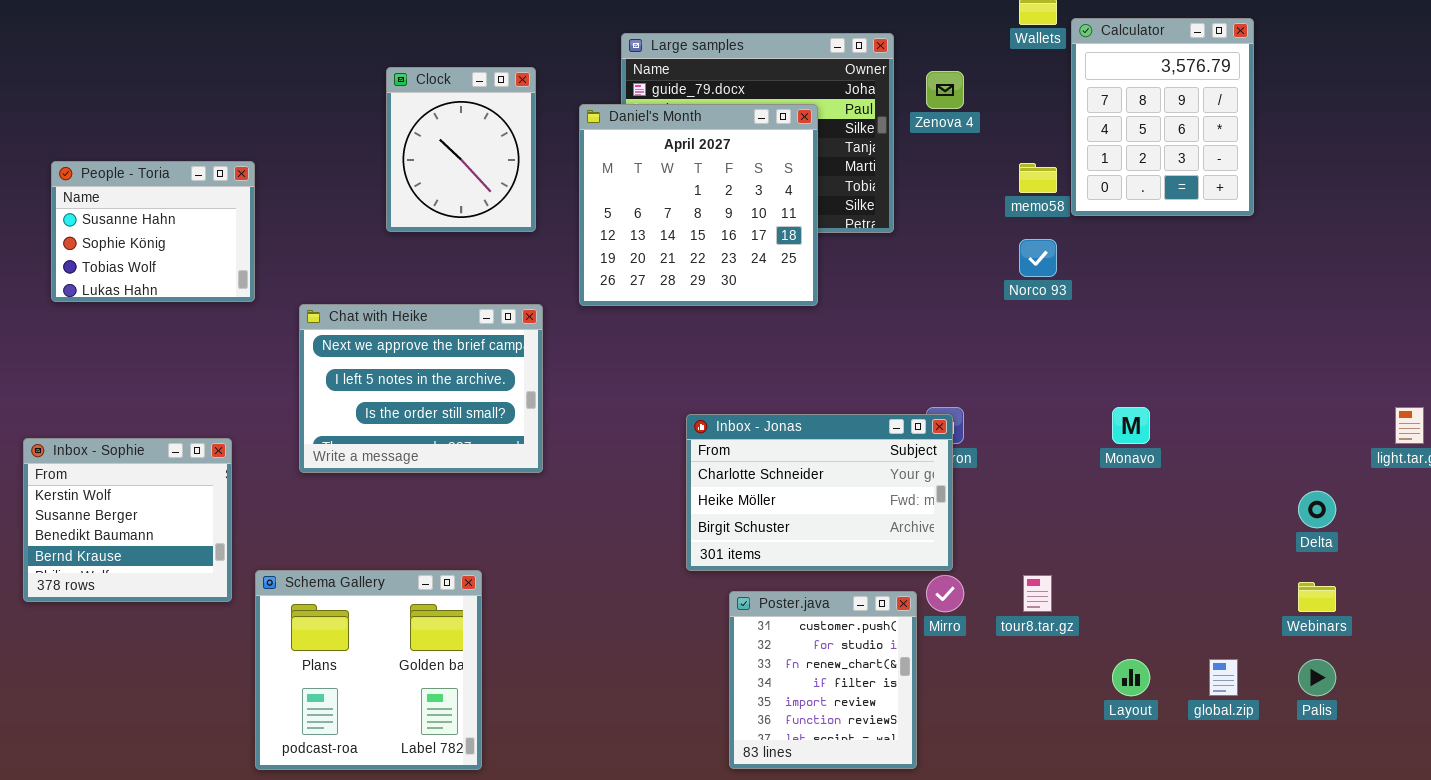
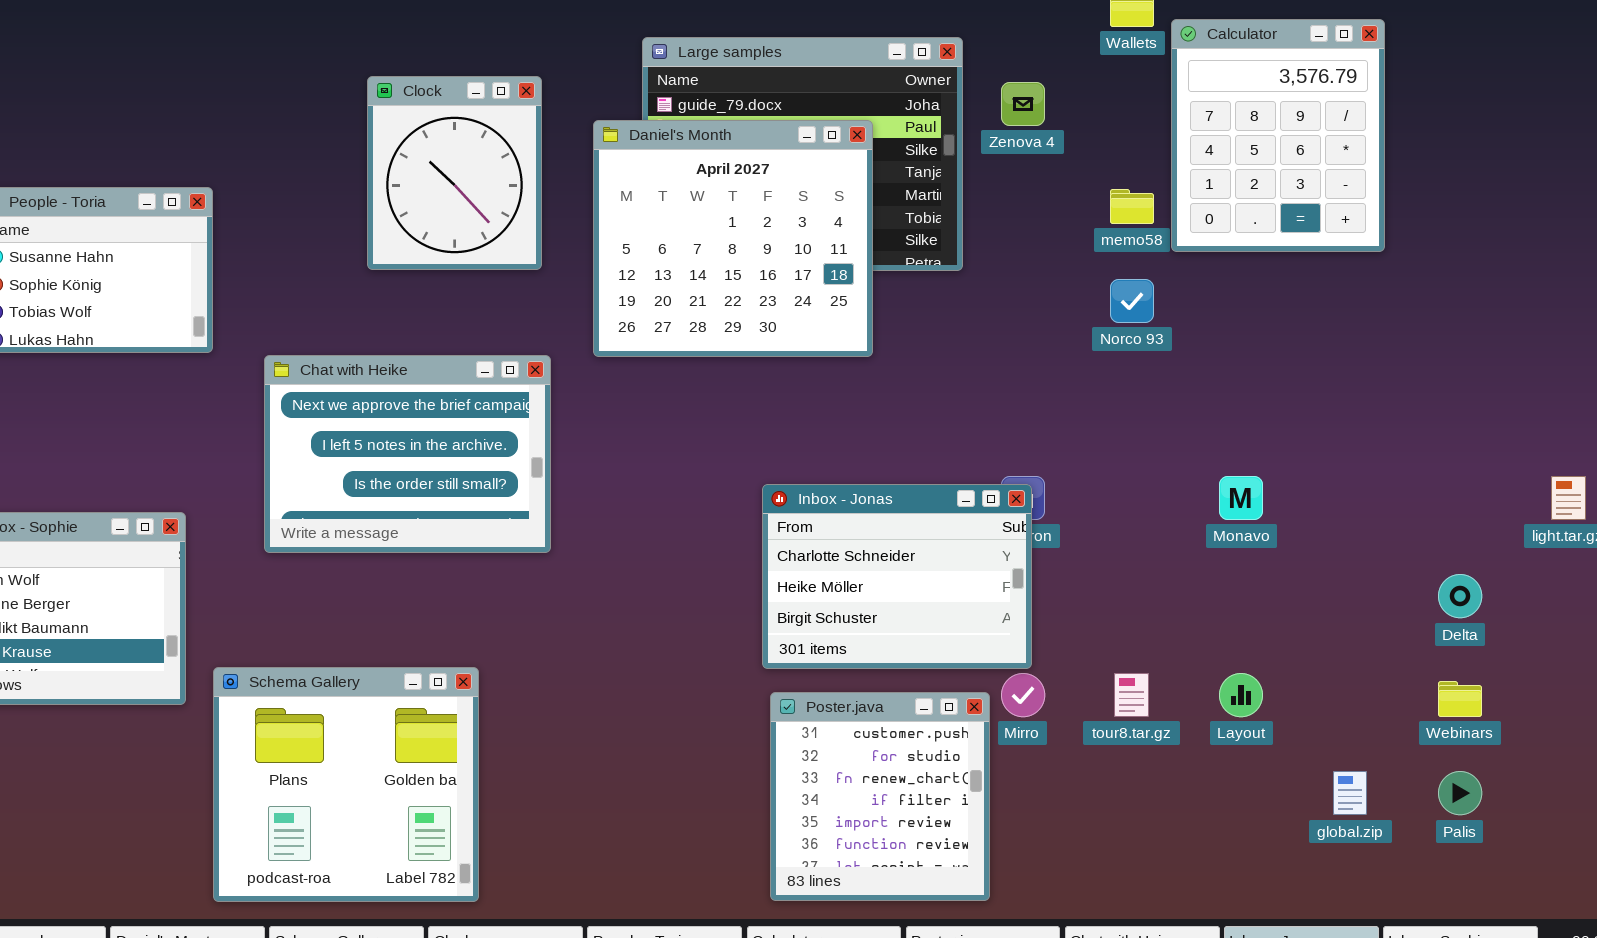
Inbox - Jonas: [686,414,953,571] -> [762,484,1032,669], resized
Layout: [1112,659,1150,696] -> [1219,673,1263,717], moved

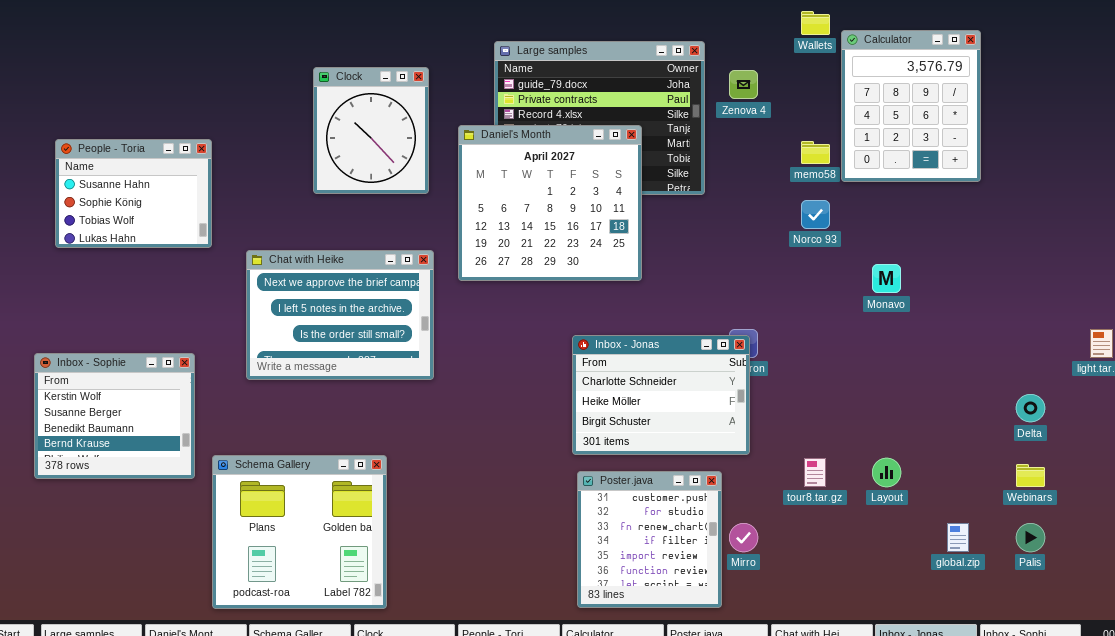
Daniel's Month: [593,120,873,357] -> [458,125,642,281], moved
Monavo: [1219,476,1263,520] -> [872,264,901,293], moved
Mirro: [1001,673,1045,717] -> [729,523,758,552], moved

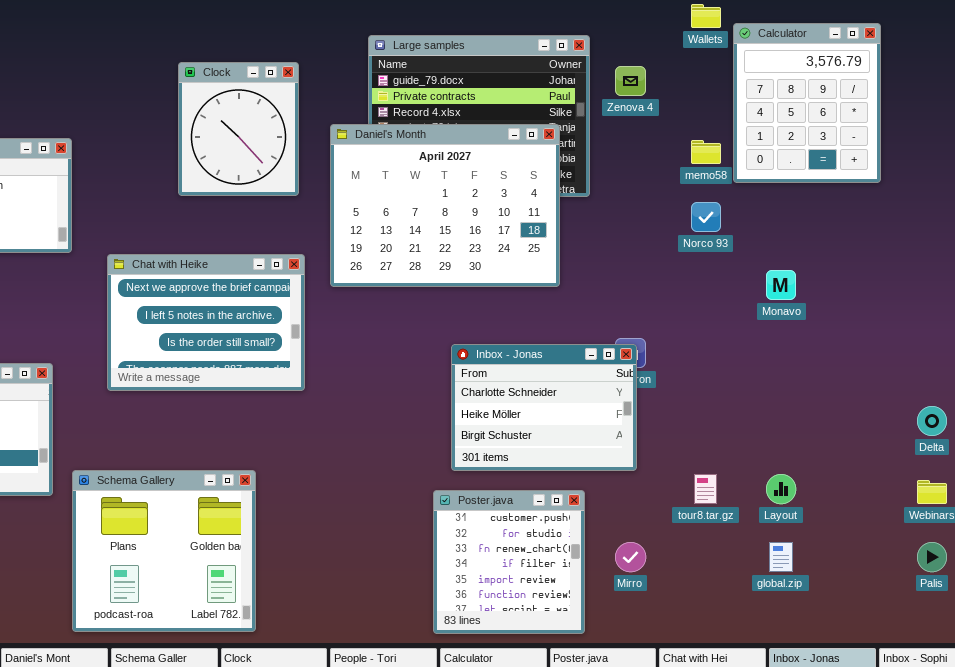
Daniel's Month: [458,125,642,281] -> [330,124,560,287], resized
Poster.java: [577,471,722,608] -> [433,490,585,634], moved
global.zip: [947,523,969,552] -> [769,542,793,572], moved

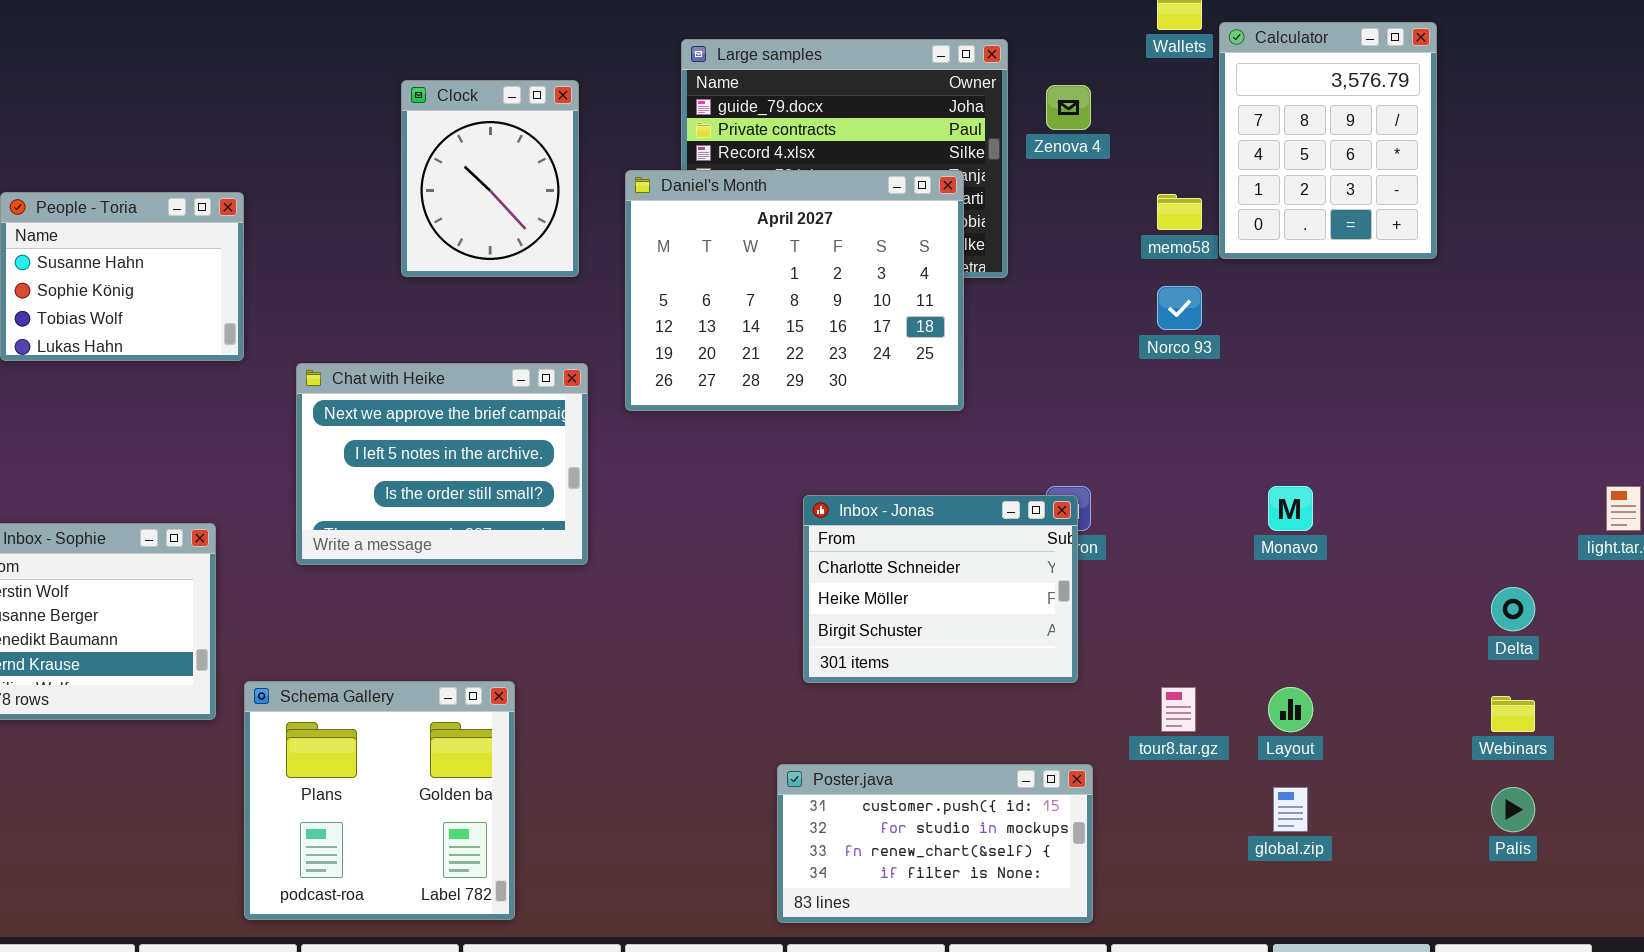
Monavo: [766,270,796,300] -> [1268,486,1313,531], moved
Poster.java: [433,490,585,634] -> [777,764,1093,923], resized

